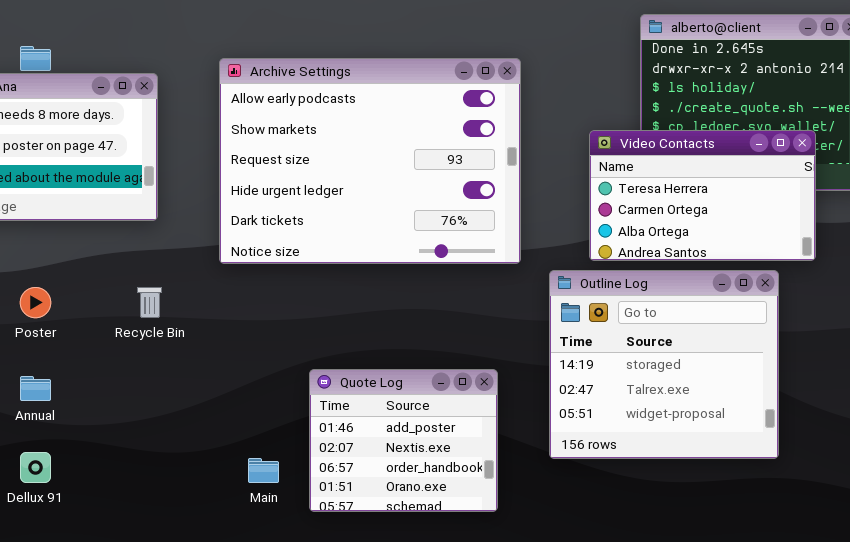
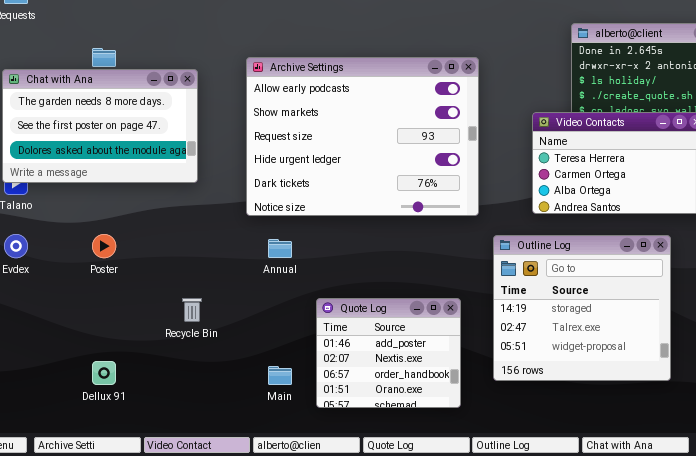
Outline Log: [549,270,779,459] -> [493,235,671,381], moved
Recycle Bin: [137,287,162,318] -> [182,298,202,322], moved
Annual: [20,376,51,401] -> [268,239,292,258], moved

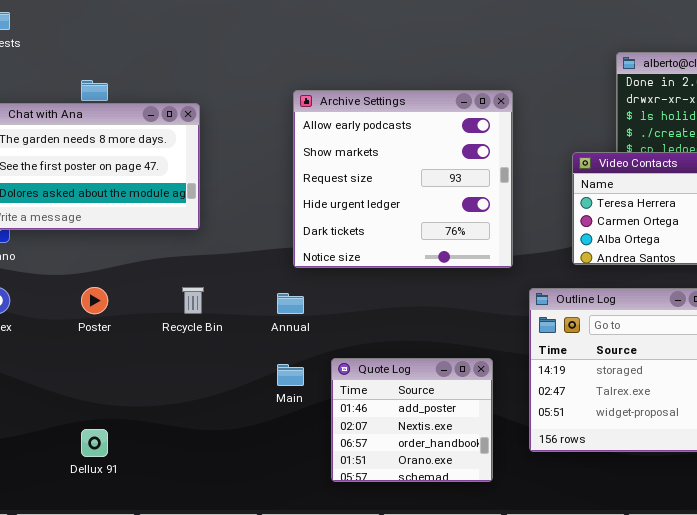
Archive Settings: [246,57,479,216] -> [293,90,513,268], resized
Recycle Bin: [182,298,202,322] -> [182,287,204,314], moved
Main: [268,366,292,385] -> [277,364,304,386], moved

